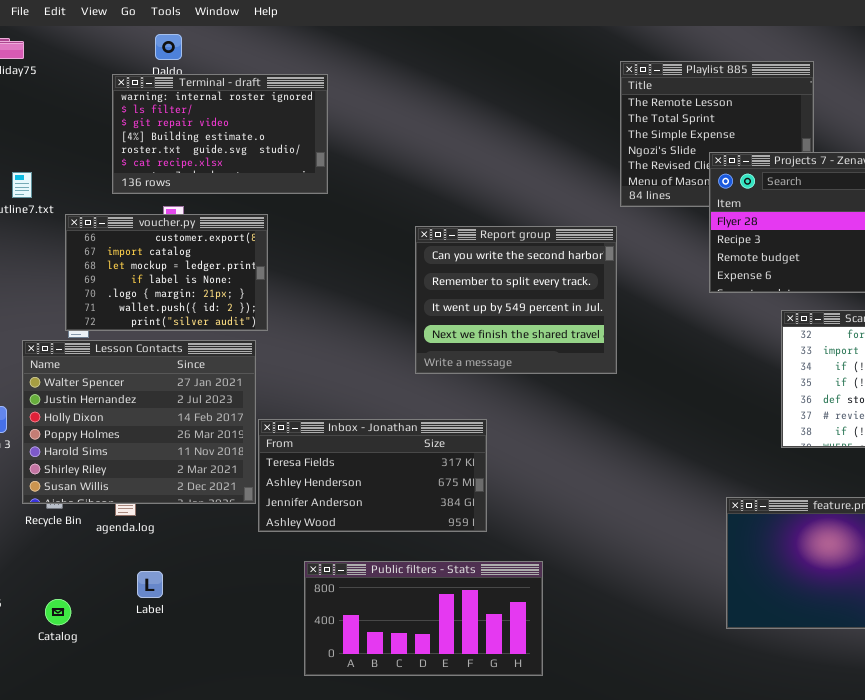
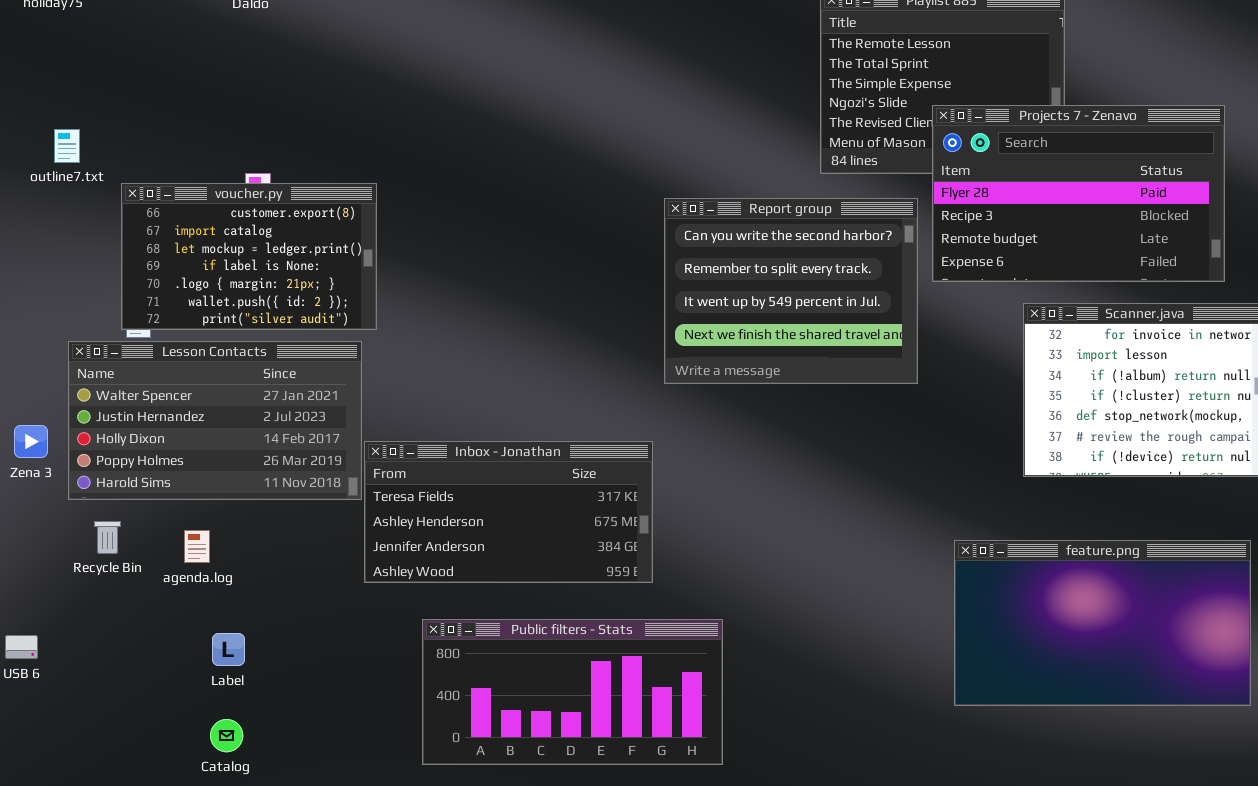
Terminal - draft: [112,74,328,194] -> none, closed
Report group: [415,226,617,374] -> [664,198,918,384], moved
Lesson Contacts: [22,340,256,504] -> [68,341,362,500], resized
Catalog: [45,599,71,625] -> [210,719,243,752], moved

